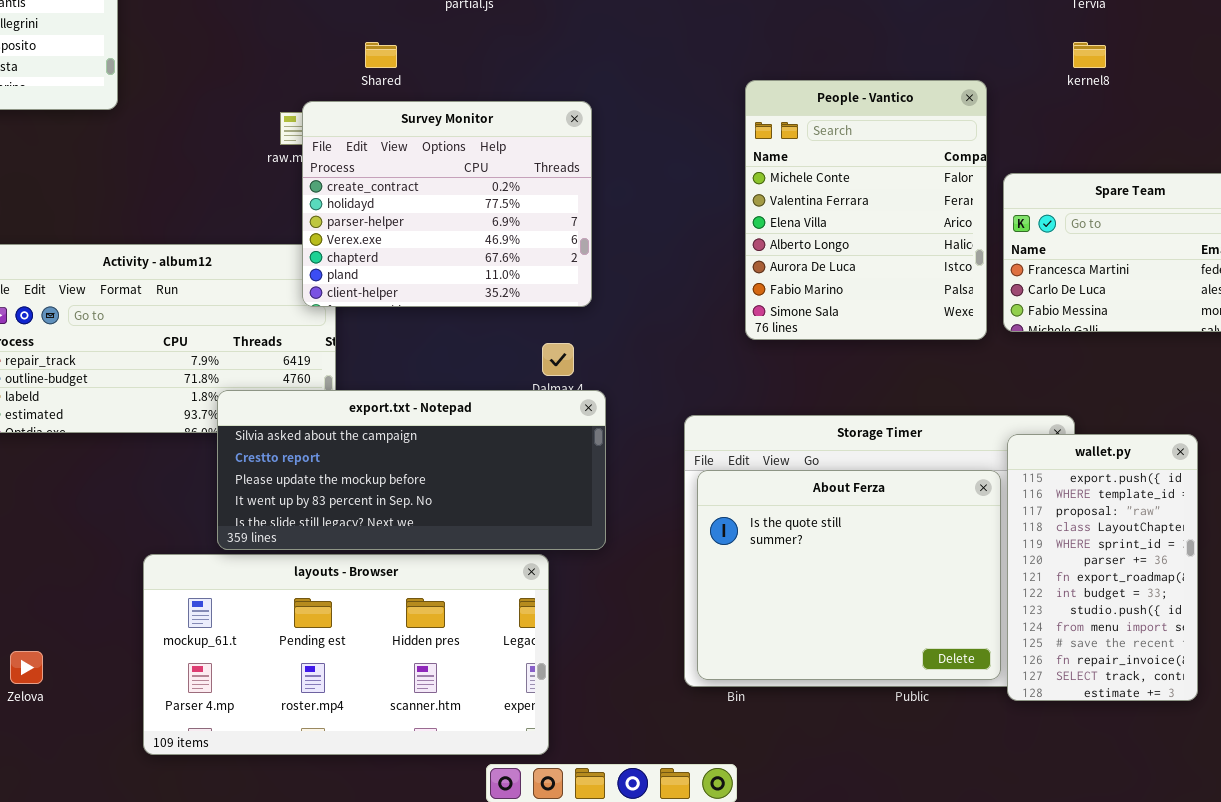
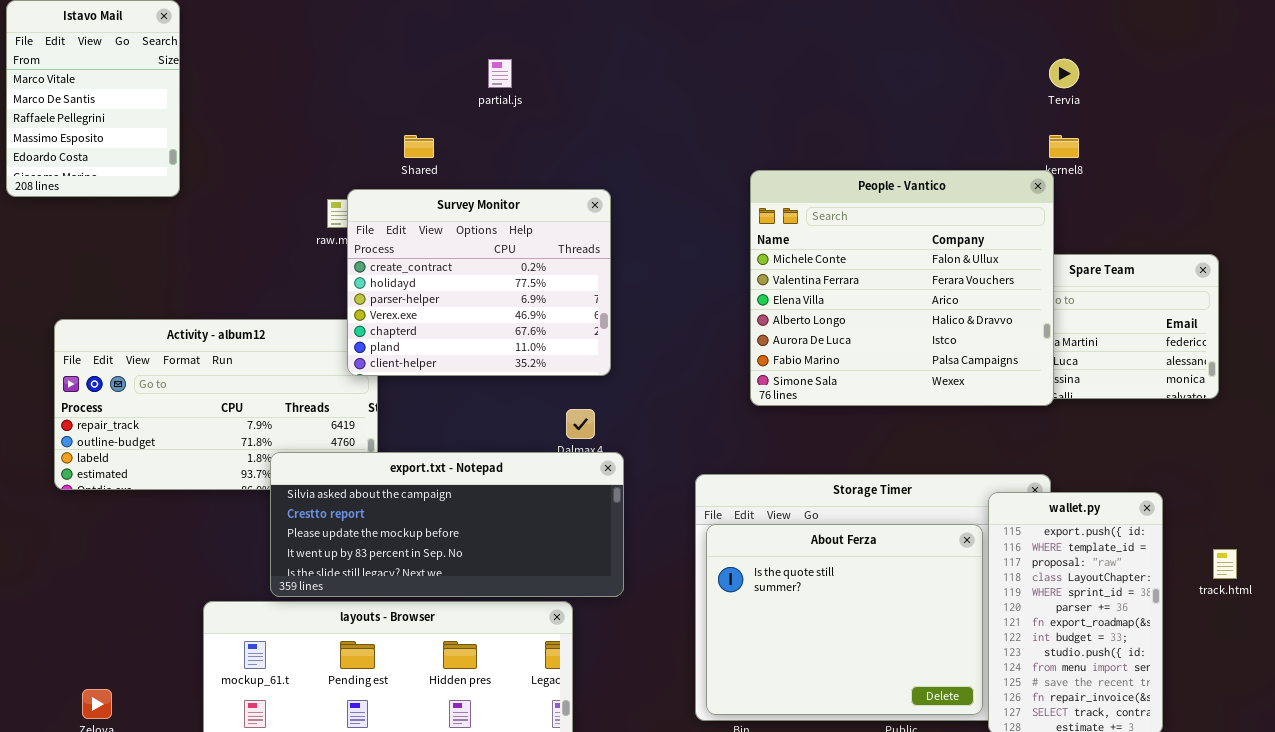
People - Vantico: [745,80,987,340] -> [750,170,1054,406], resized

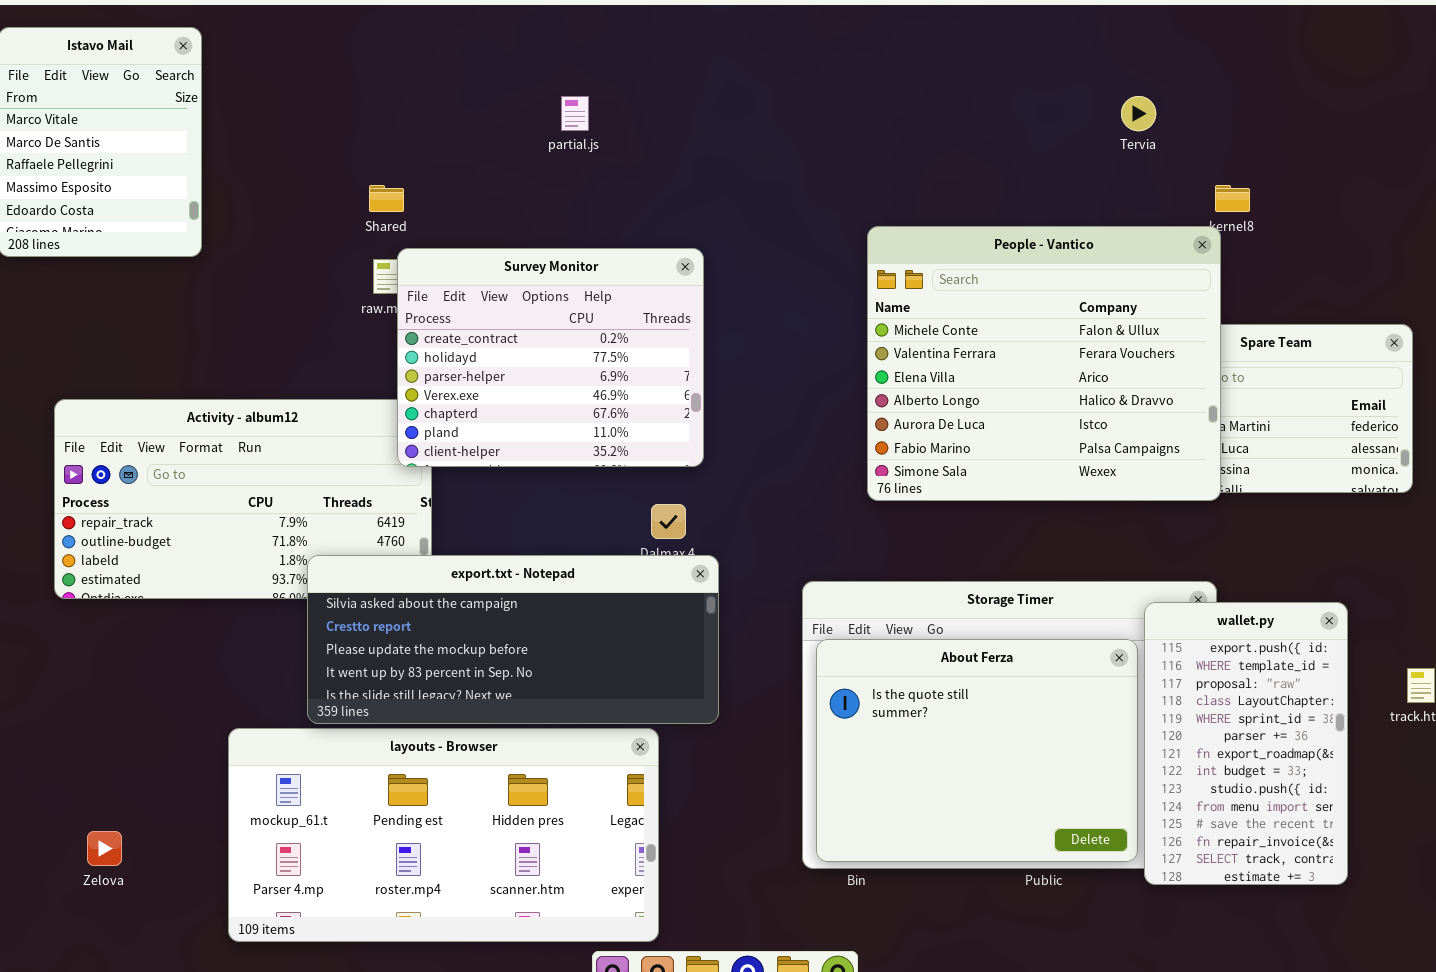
Tervia: [1049,59,1079,88] -> [1121,96,1156,131], moved
Shared: [404,135,434,158] -> [369,185,404,212], moved

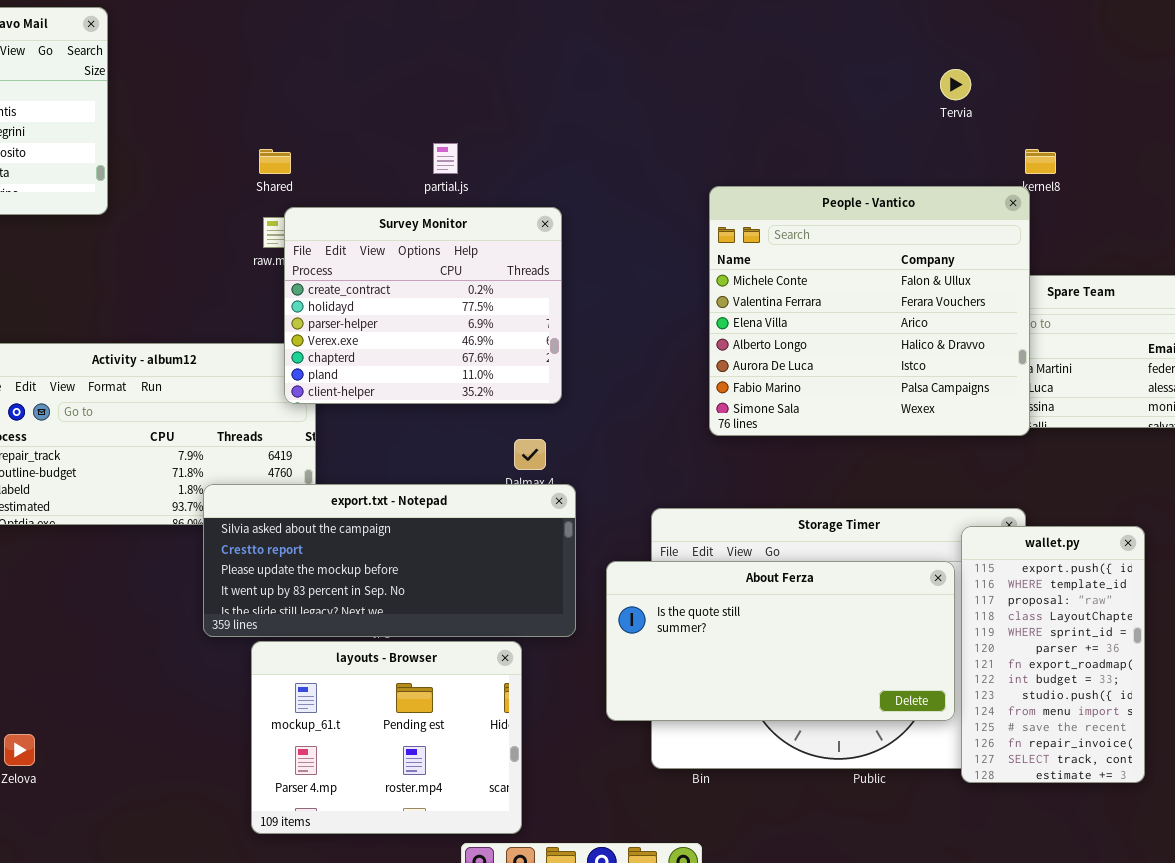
partial.js: [561,96,589,131] -> [433,143,458,174], moved
About Ferza: [816,639,1138,862] -> [606,561,955,721], resized
layouts - Browser: [228,728,659,942] -> [251,641,522,834], resized

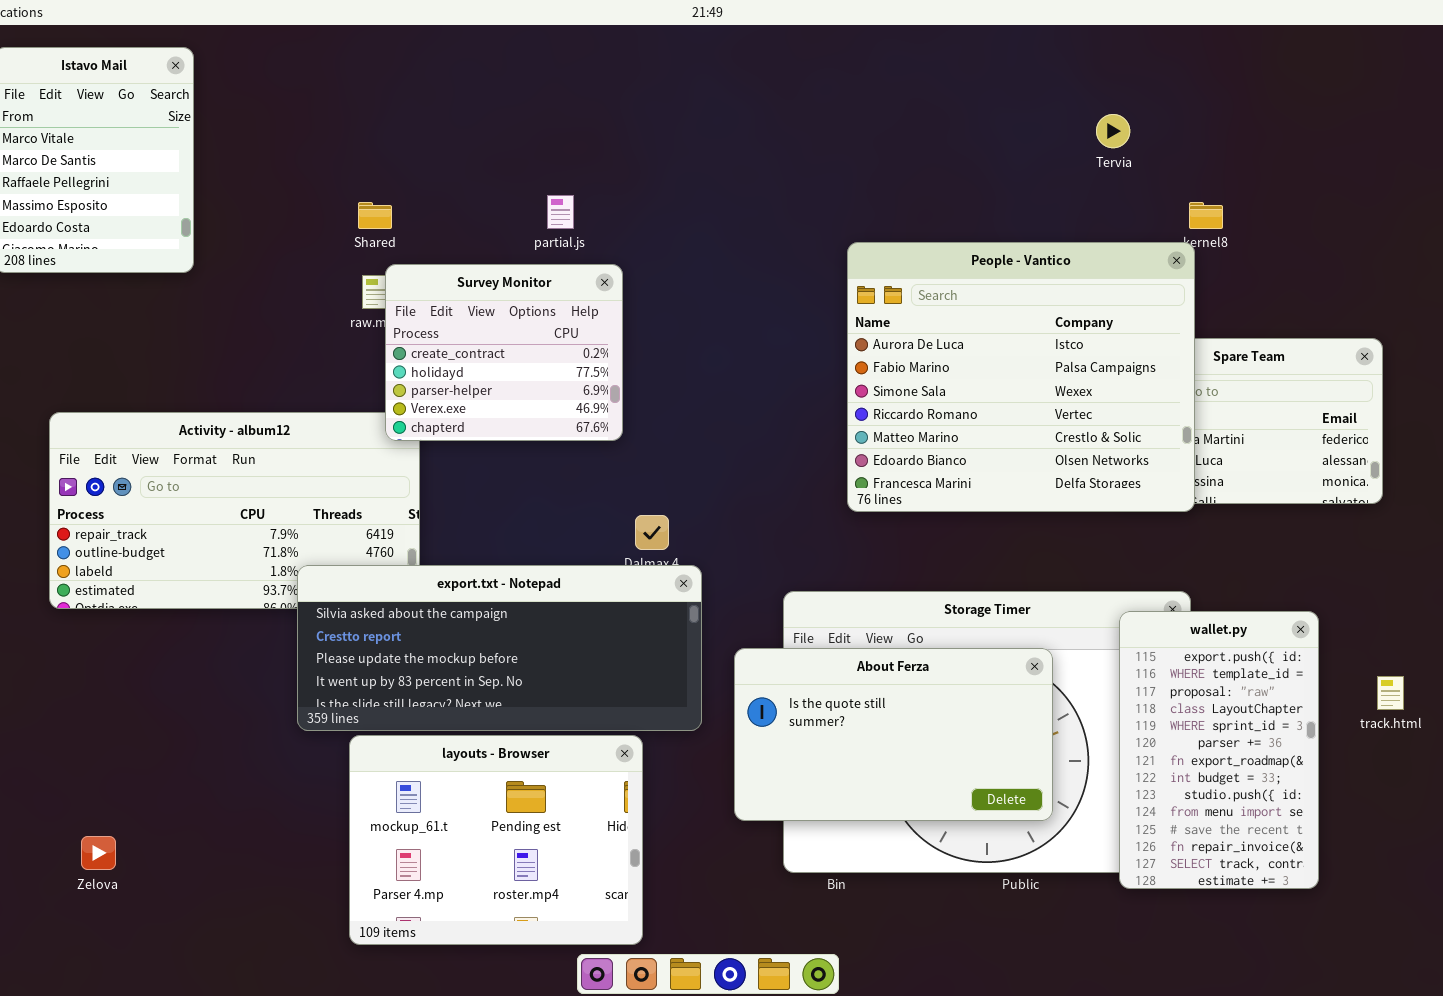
People - Vantico: [709,186,1030,436] -> [847,242,1195,512], scrolled down 4 rows
Survey Monitor: [284,207,562,404] -> [385,264,623,441], resized
About Ferza: [606,561,955,721] -> [734,648,1053,821], resized

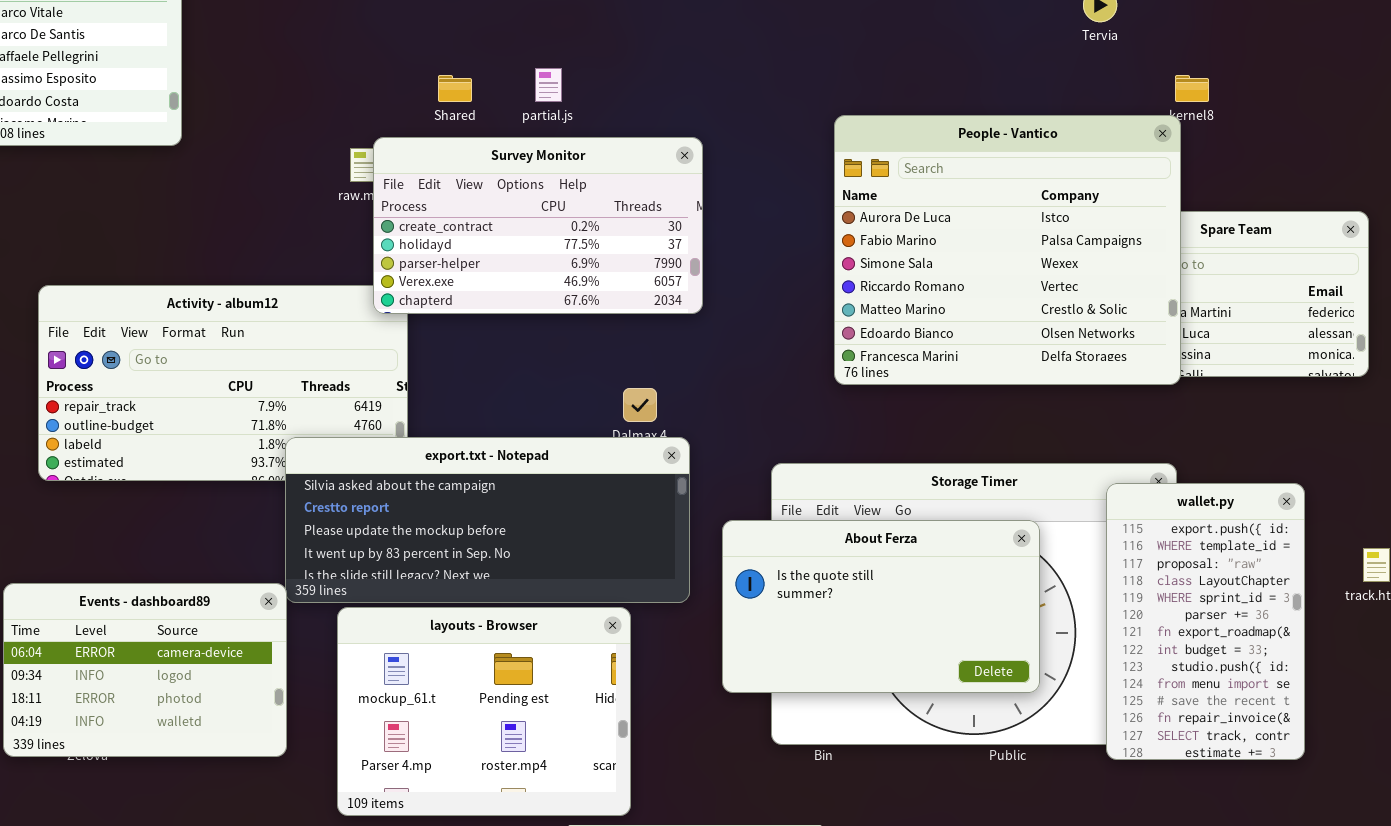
Shared: [358,202,392,229] -> [438,75,472,102], moved
Survey Monitor: [385,264,623,441] -> [373,137,703,314], resized
Events - dashboard89: none -> [3,583,287,757], opened

